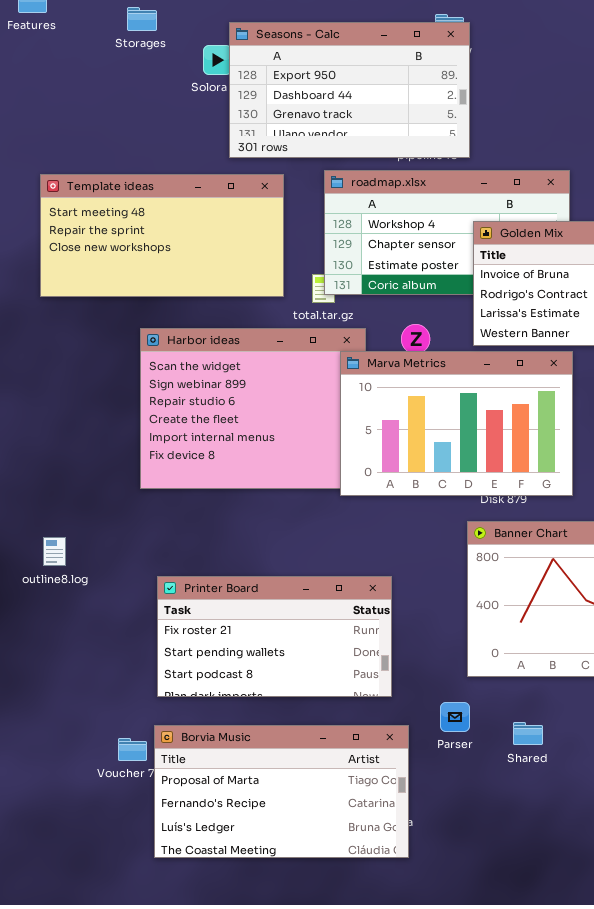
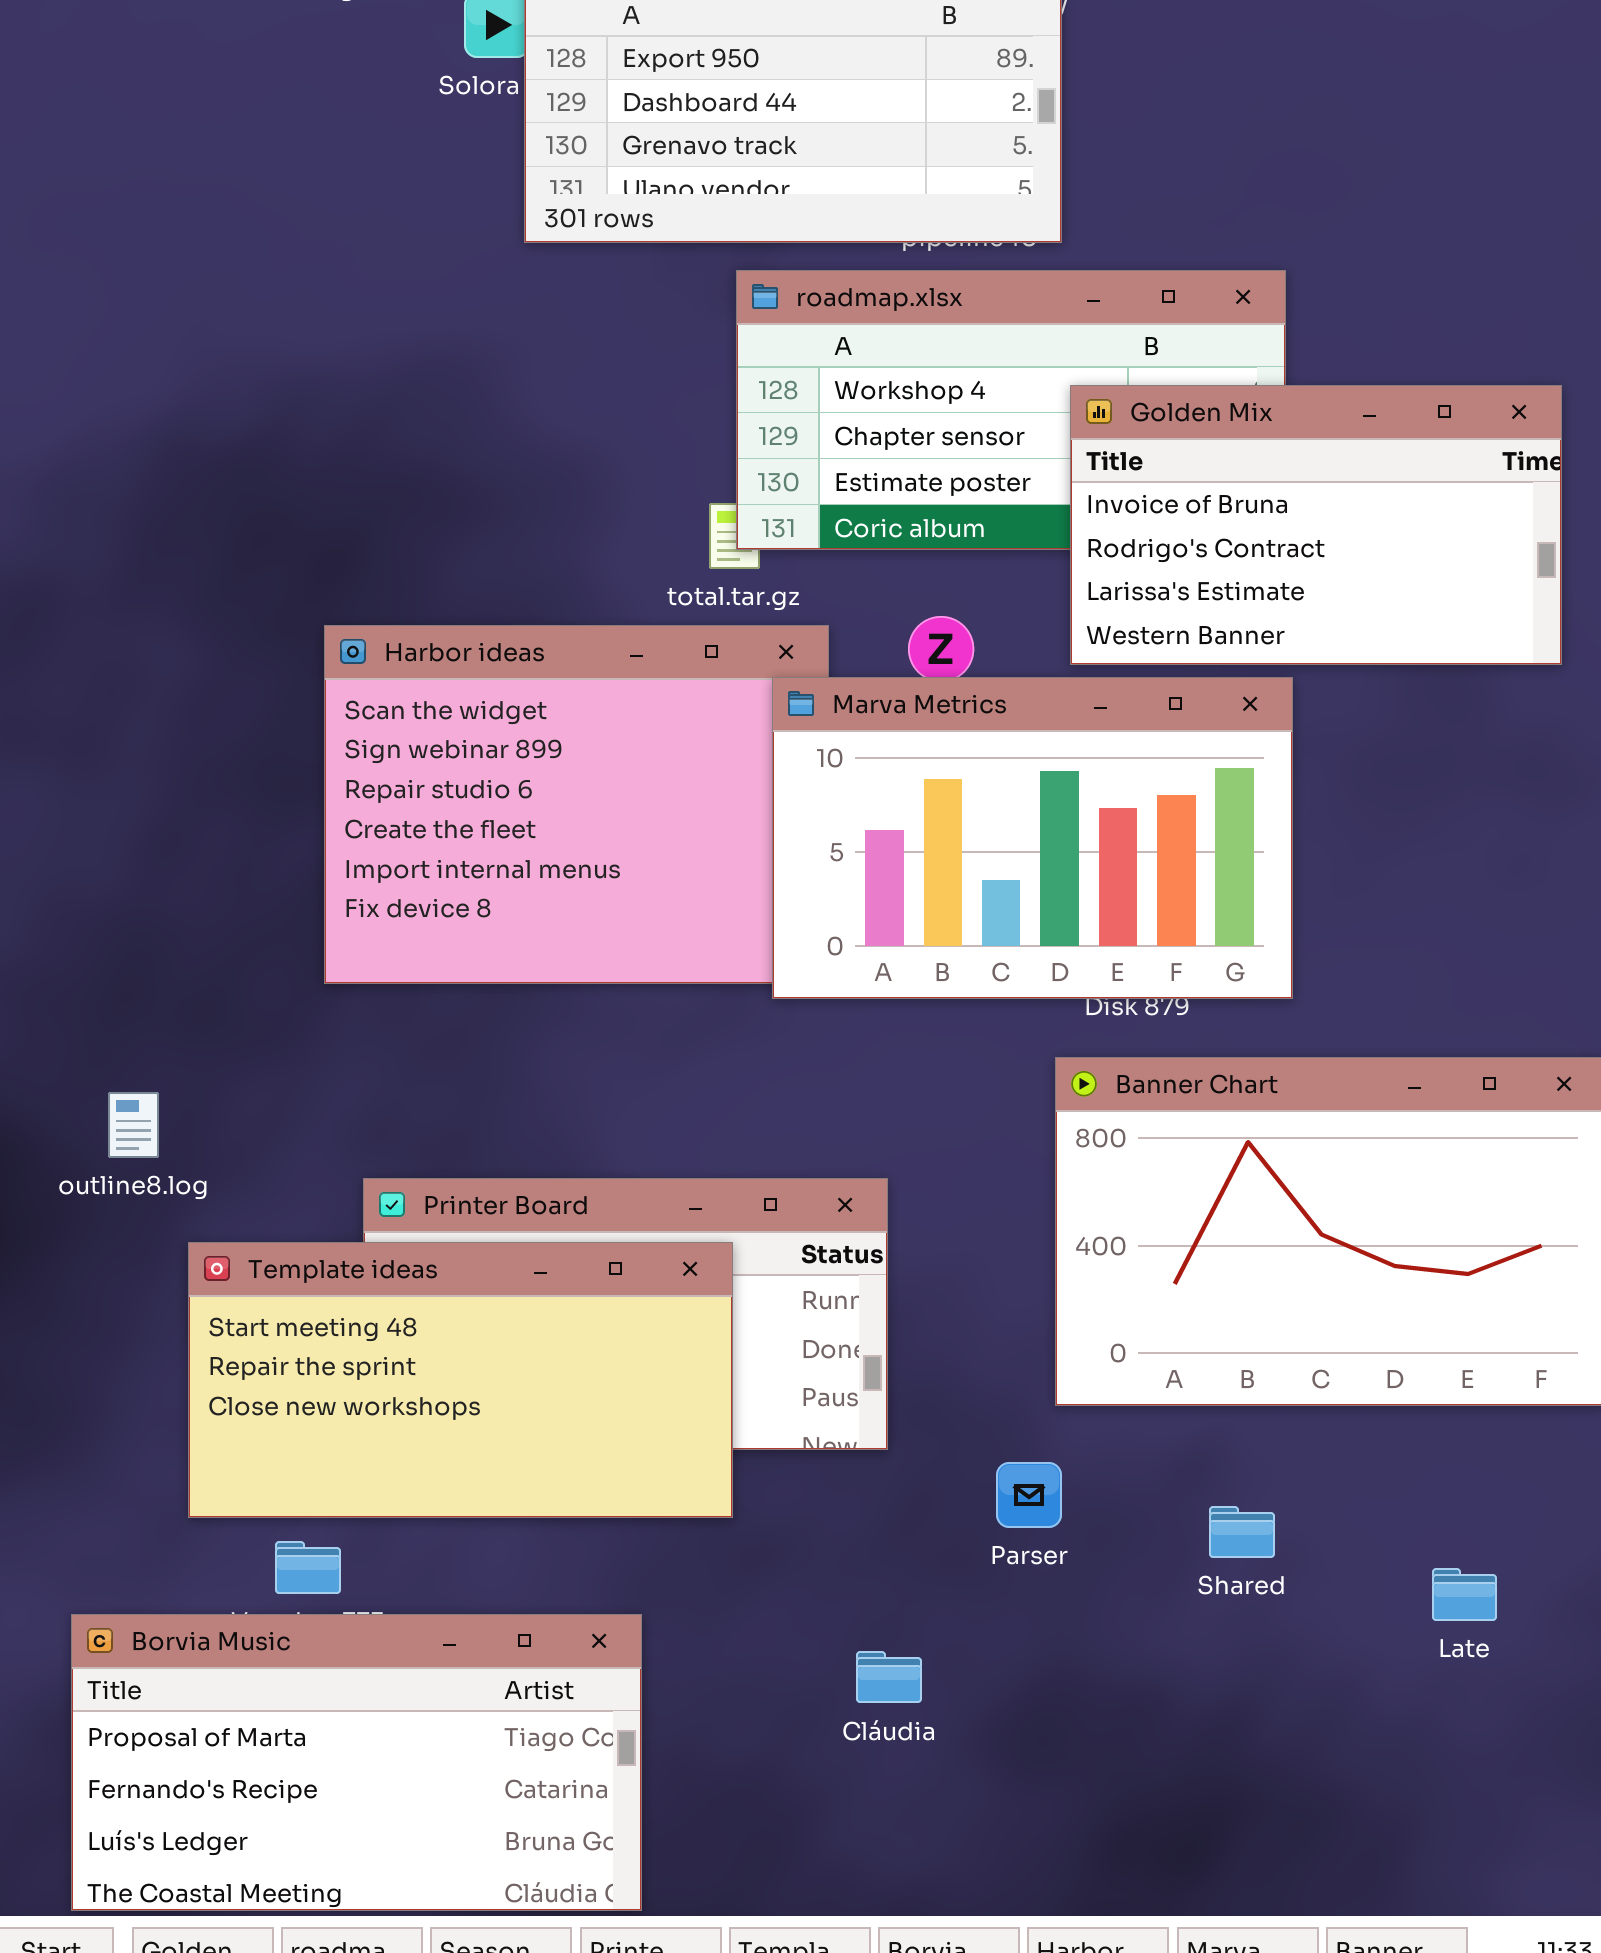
Template ideas: [40,174,284,297] -> [188,1242,733,1518], moved
Shared: [513,722,543,745] -> [1209,1506,1275,1558], moved
Borvia Music: [154,725,409,858] -> [71,1614,642,1911], moved

